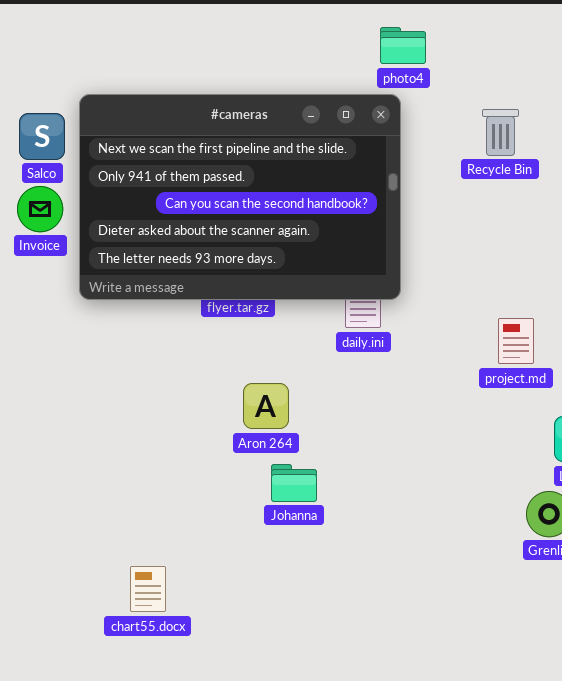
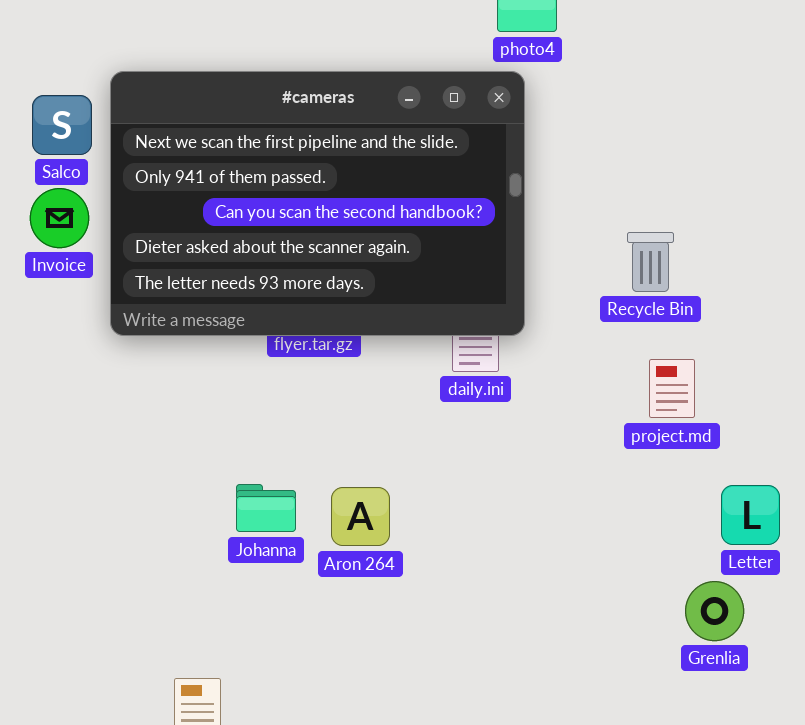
Recycle Bin: [482,109,519,156] -> [627,232,674,292], moved
Aron 264: [243,383,289,429] -> [331,487,390,546], moved
Johanna: [271,464,317,502] -> [236,484,296,532], moved

